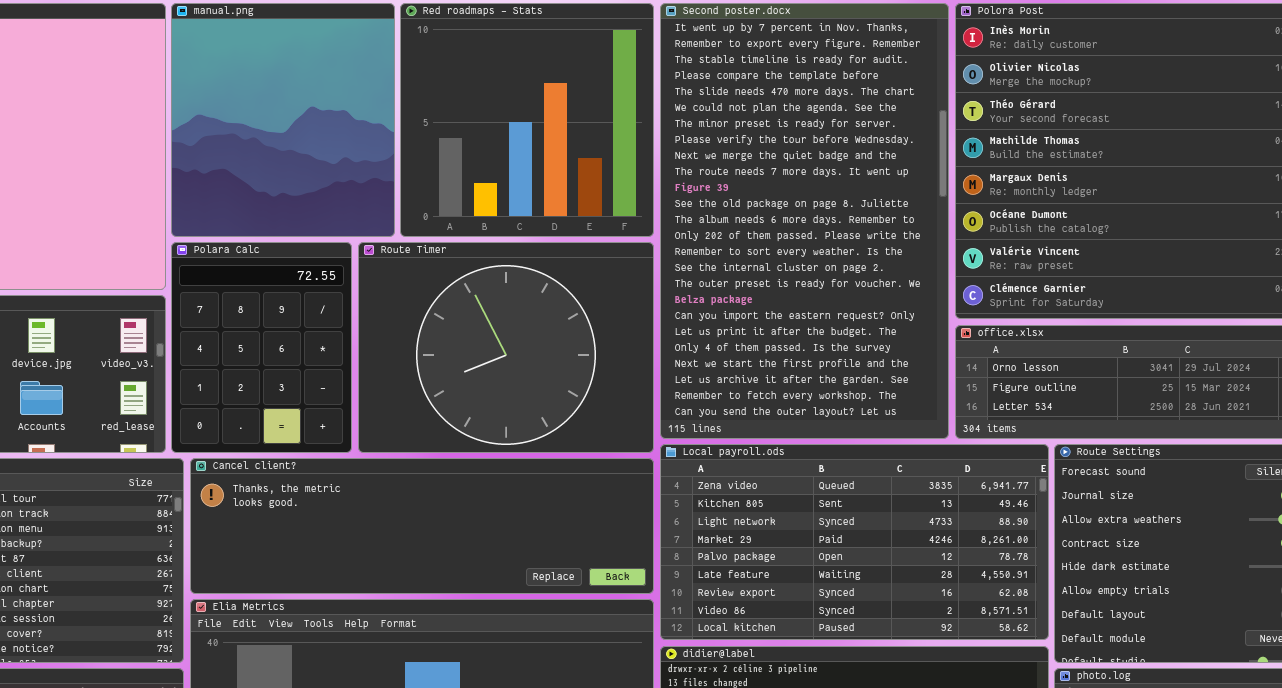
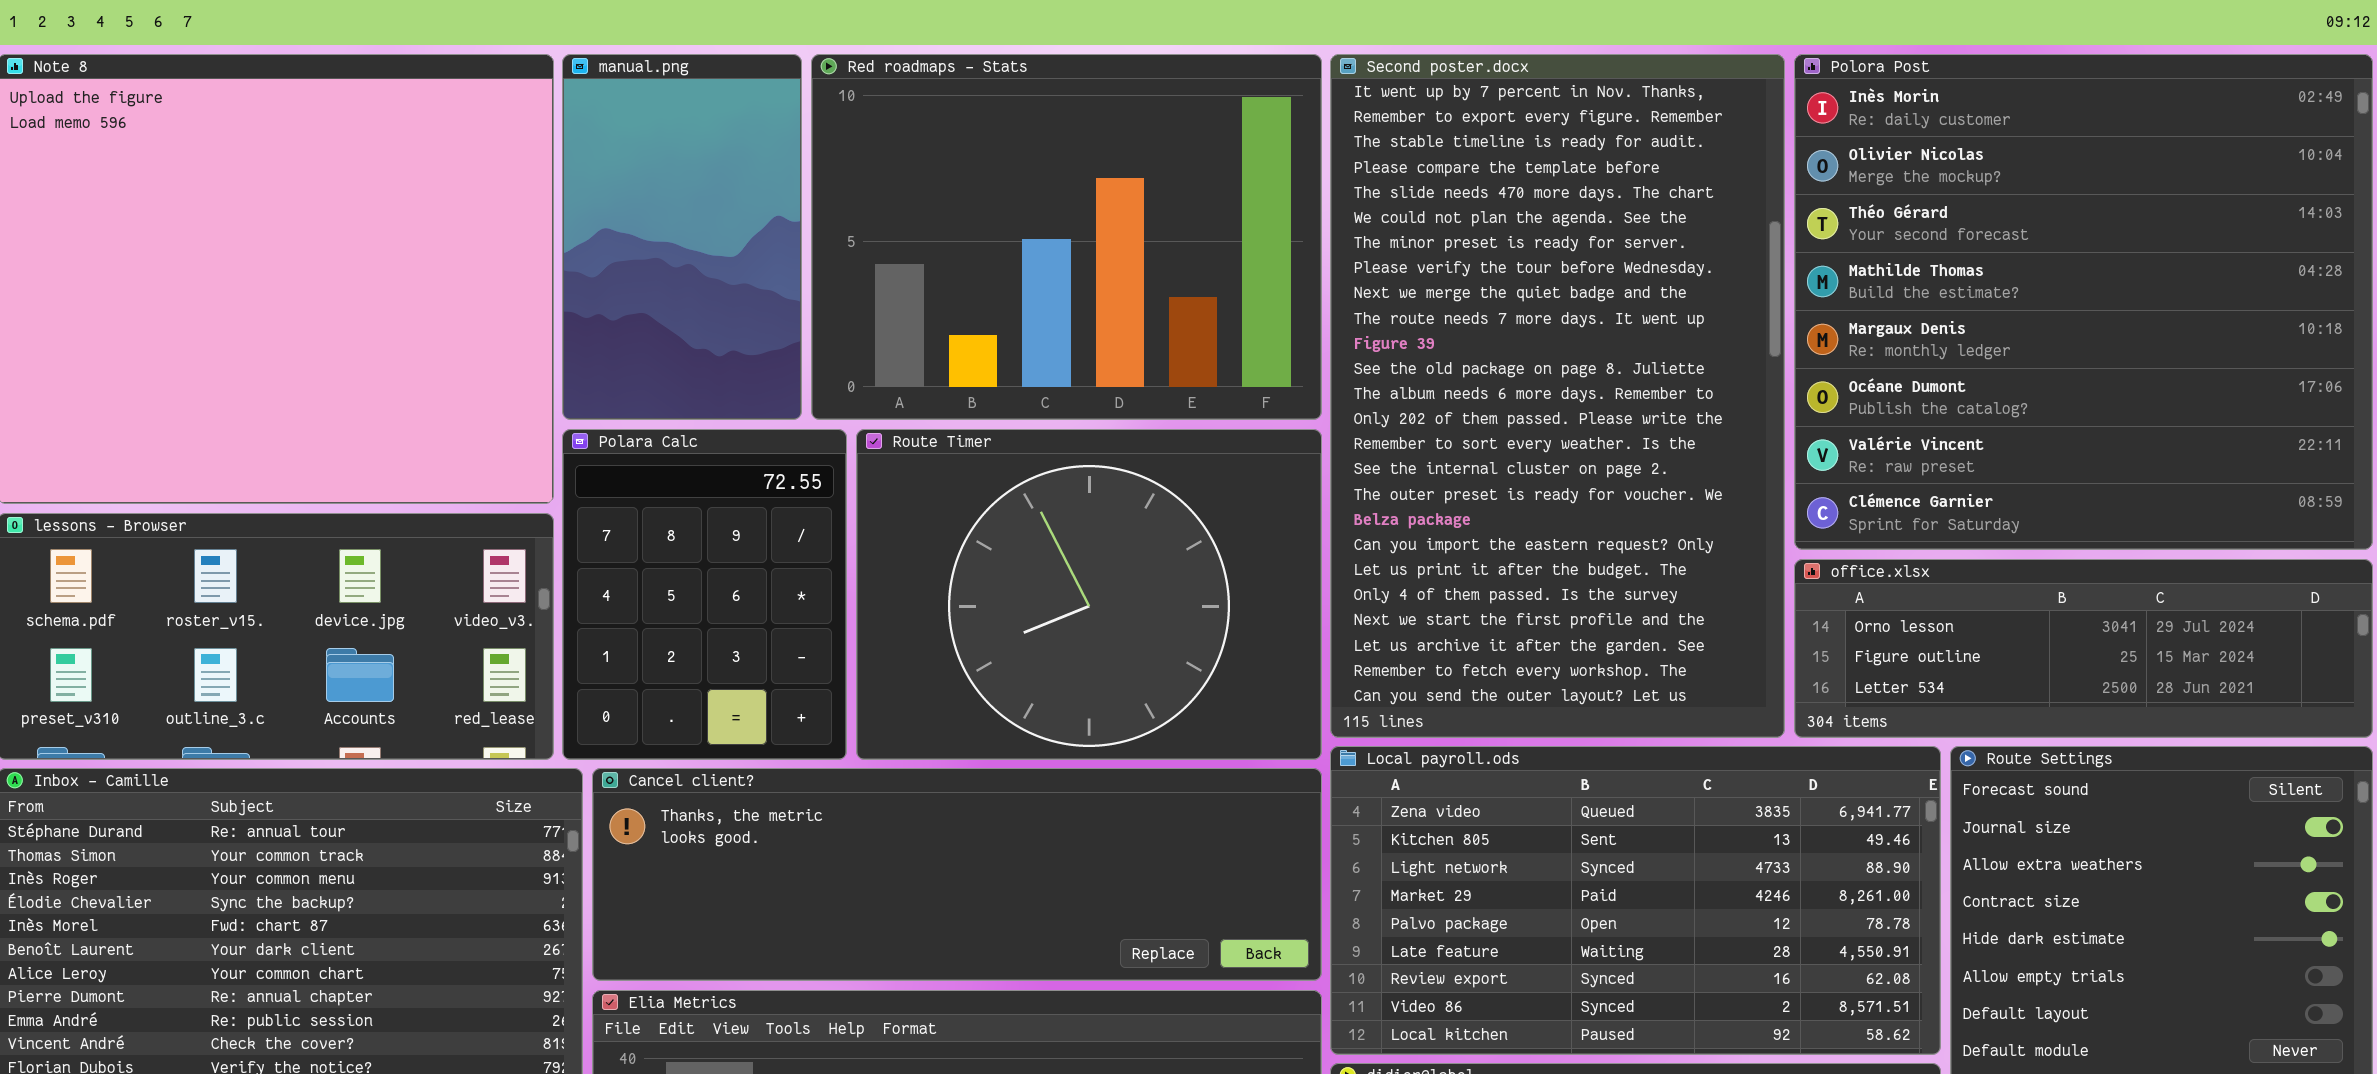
manual.png: [171,3,395,237] -> [562,54,802,420], resized
Red roadmaps - Stats: [400,3,654,237] -> [811,54,1322,420], resized

